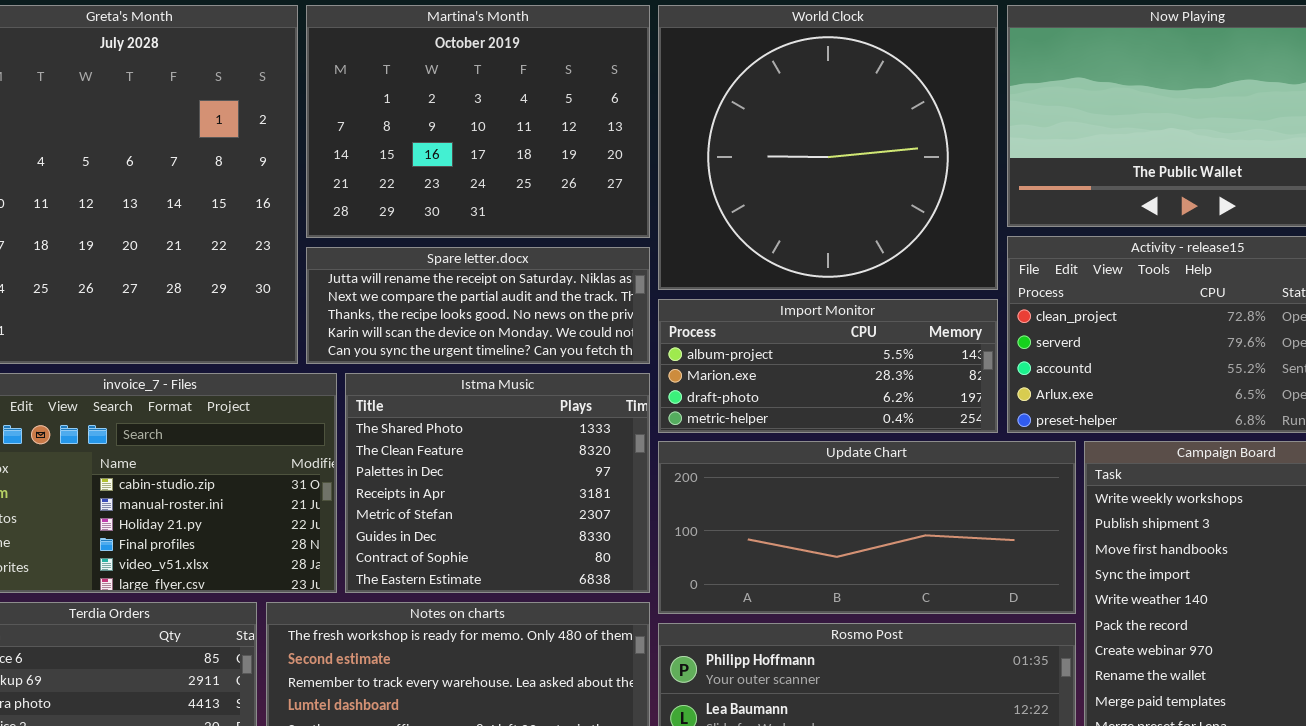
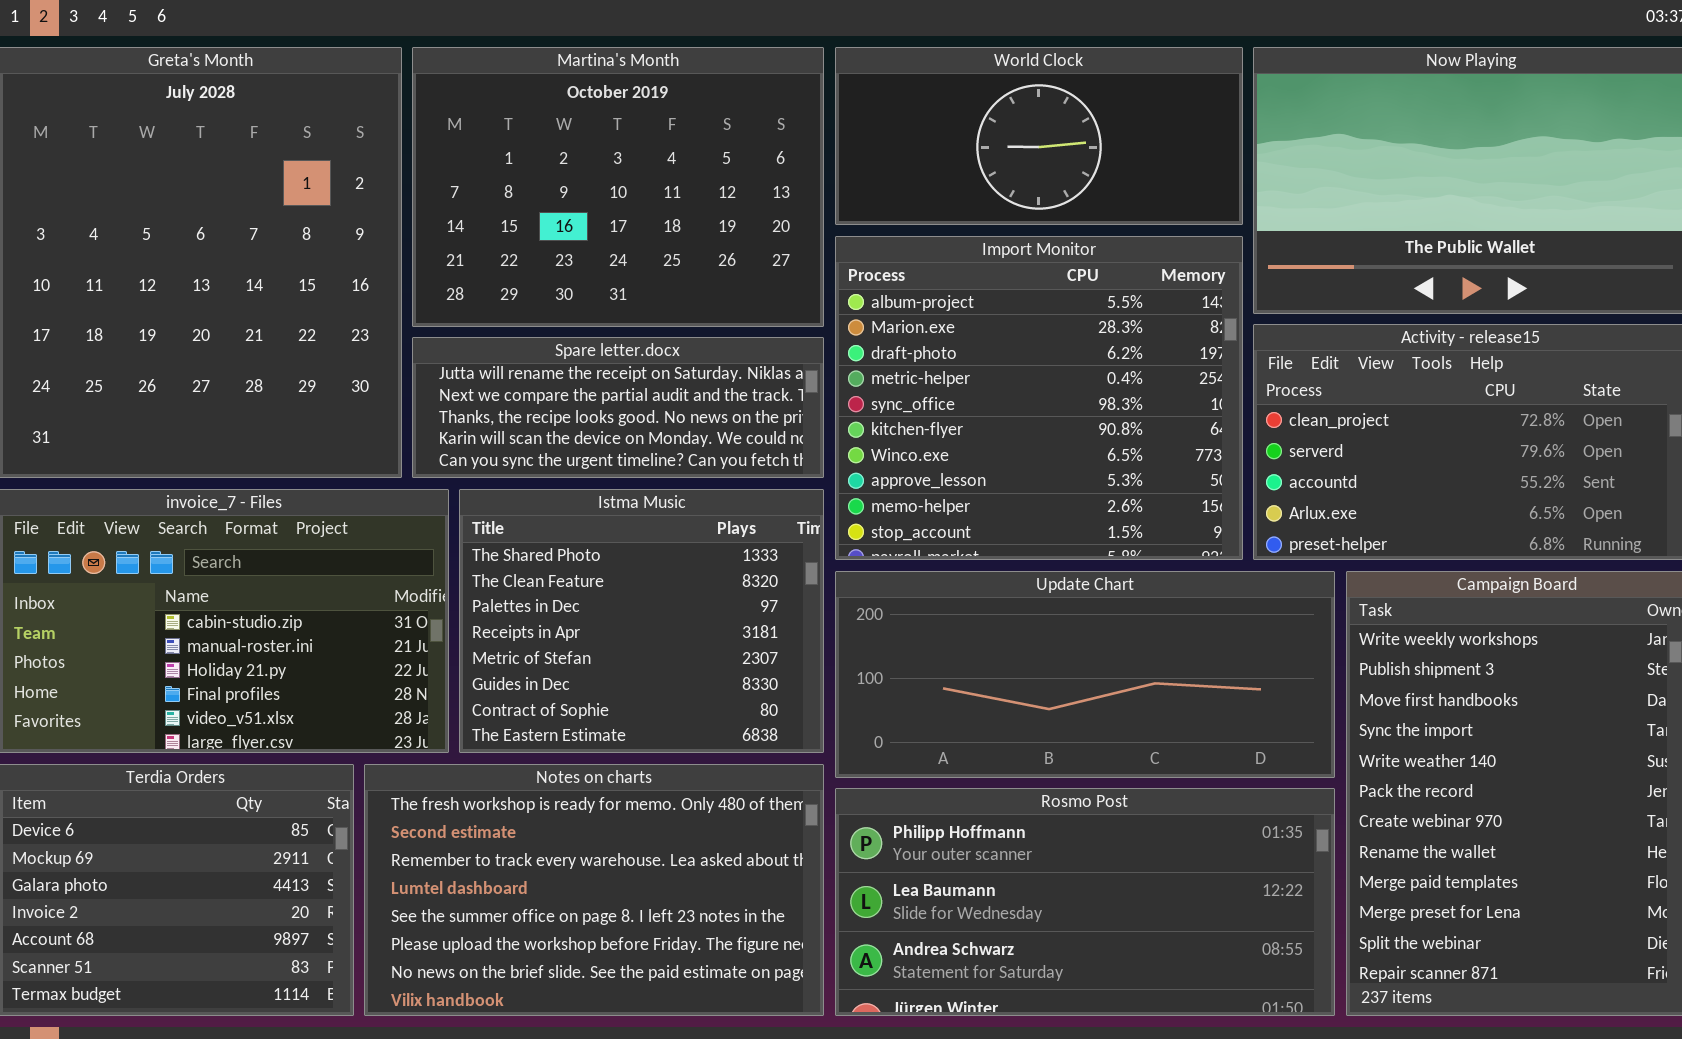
World Clock: [658,5,998,290] -> [835,47,1243,225], resized
Import Monitor: [658,299,998,433] -> [835,236,1243,560], resized

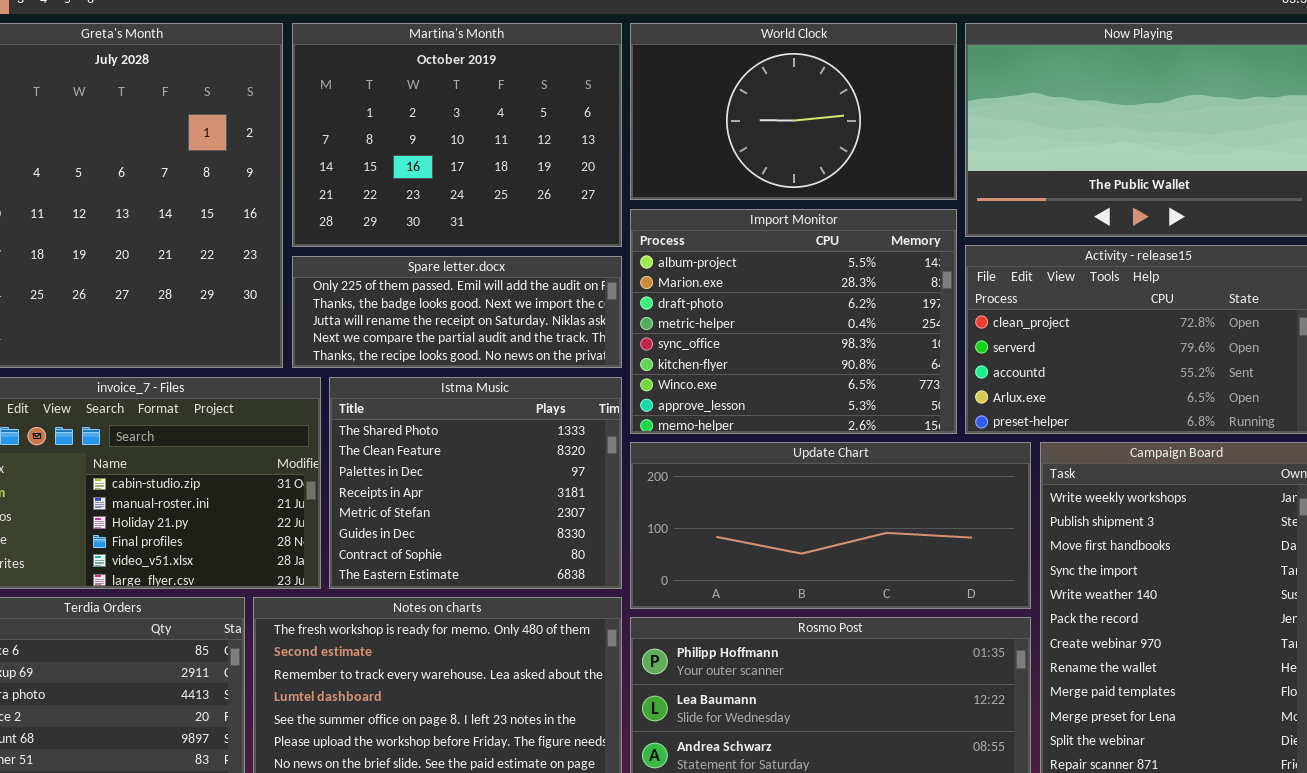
World Clock: [835,47,1243,225] -> [630,23,957,200], resized
Import Monitor: [835,236,1243,560] -> [630,209,957,434], resized
Spare letter.docx: [412,337,824,478] -> [292,256,622,368], scrolled up 2 rows

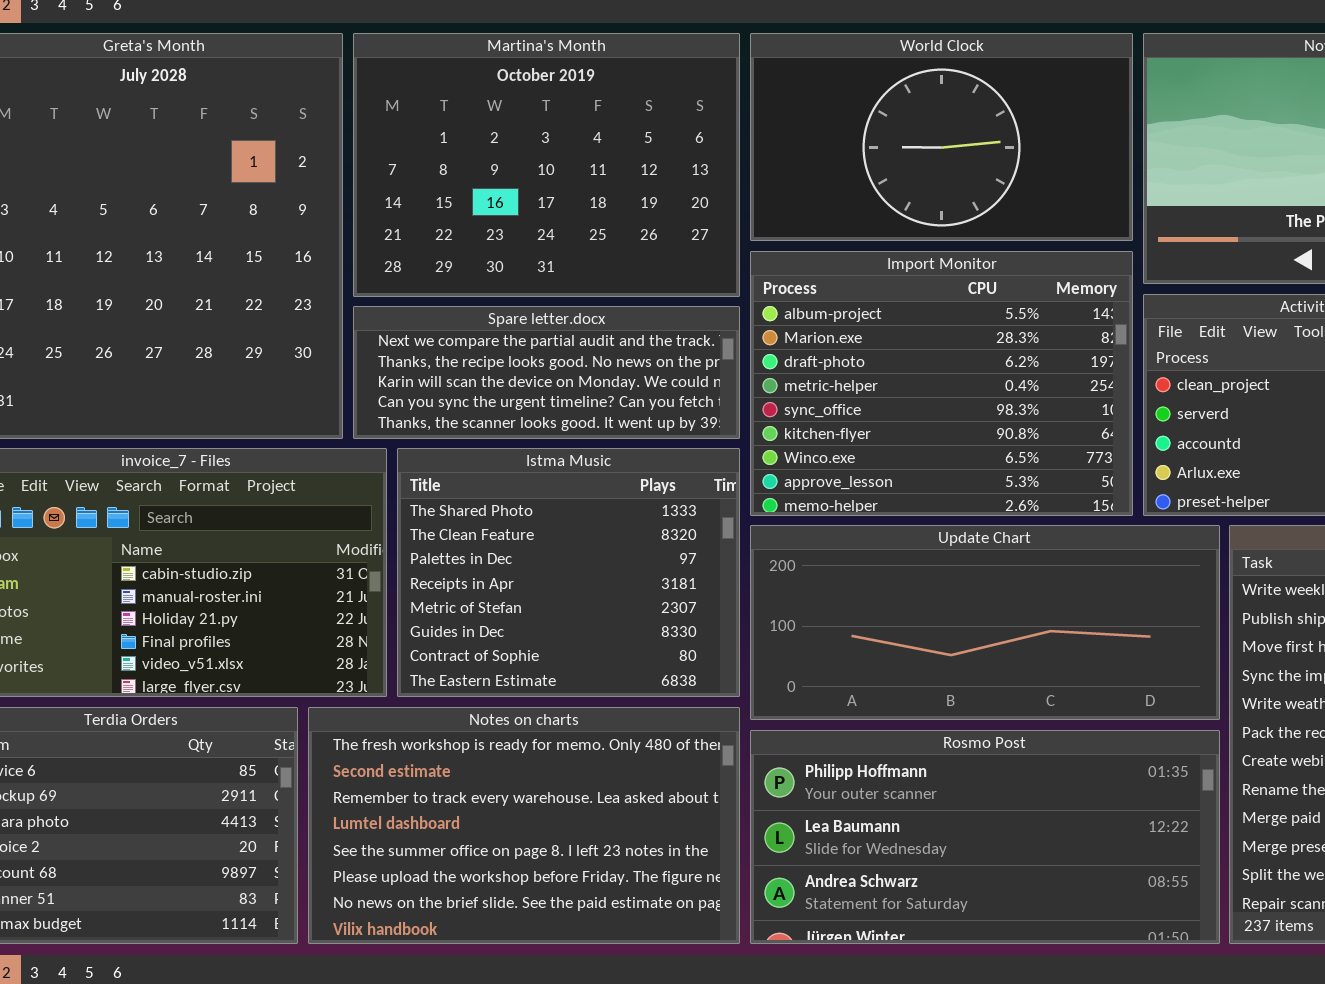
Spare letter.docx: [292,256,622,368] -> [353,306,740,439], scrolled down 3 rows

